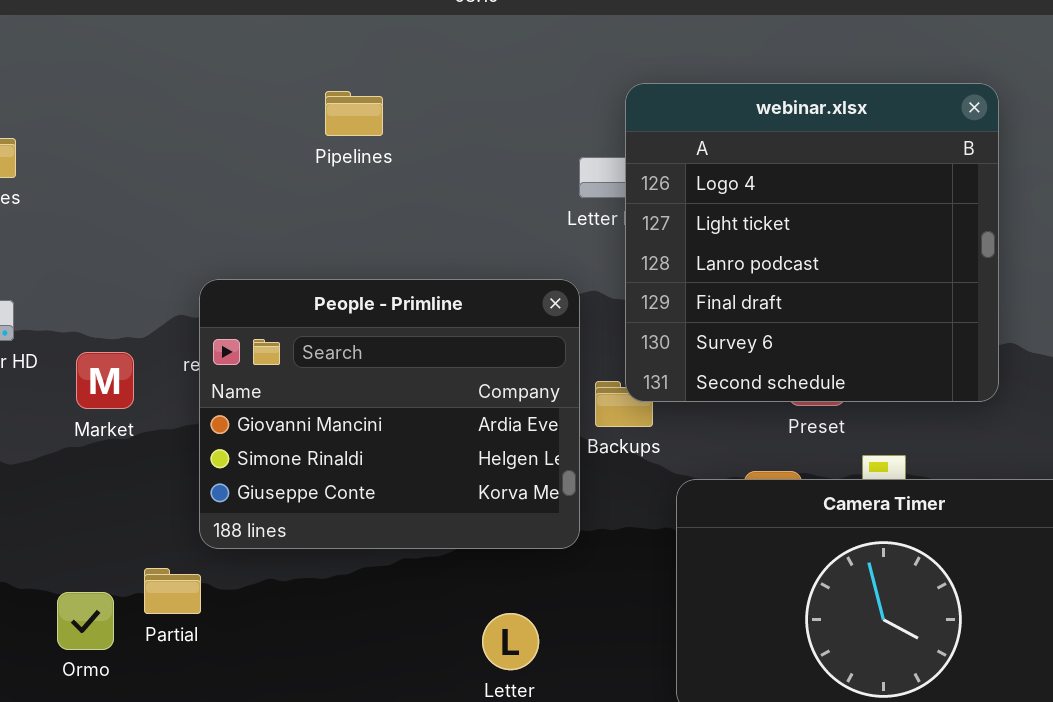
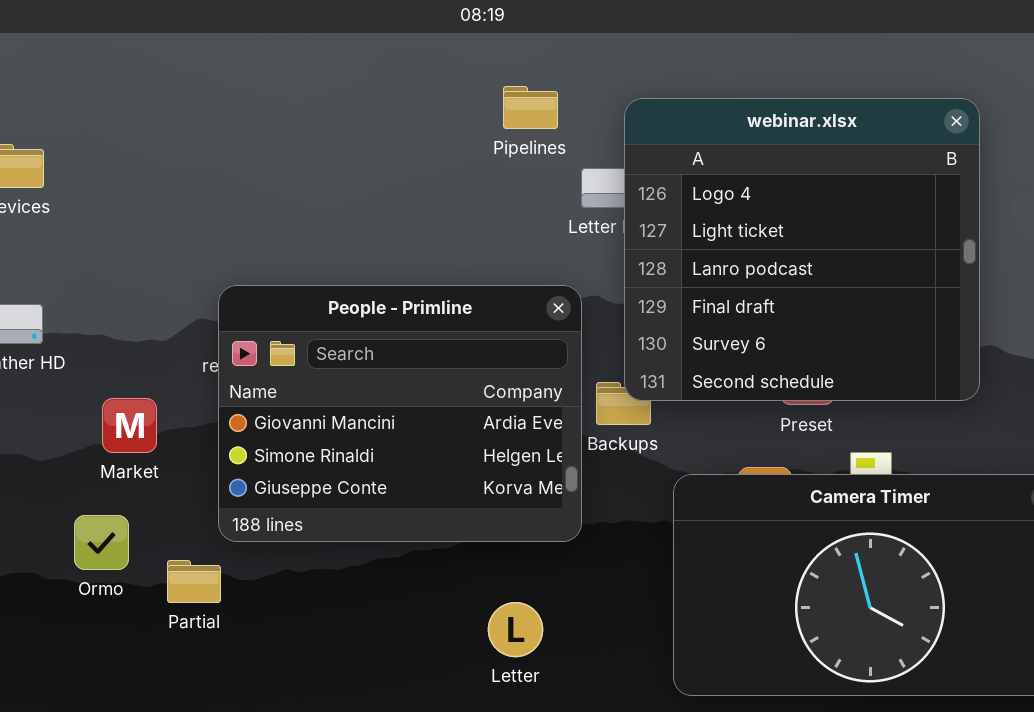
Pipelines: [325,91,383,136] -> [503,86,558,129], moved
Market: [76,352,134,409] -> [102,398,157,453], moved
Ormo: [57,592,114,650] -> [74,515,129,570], moved

